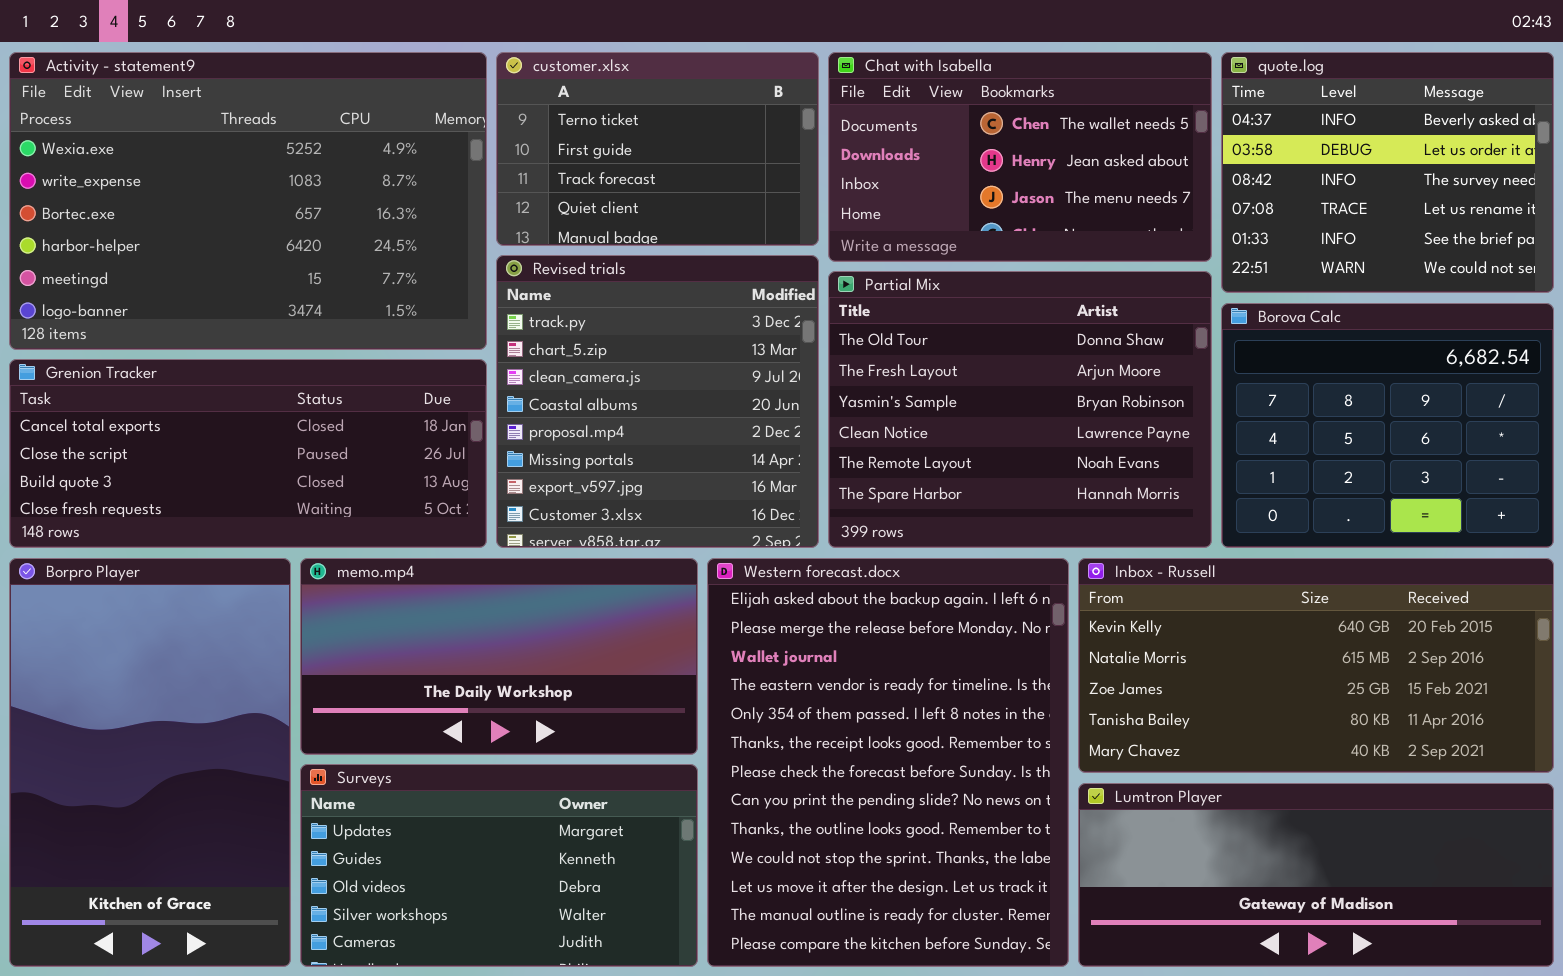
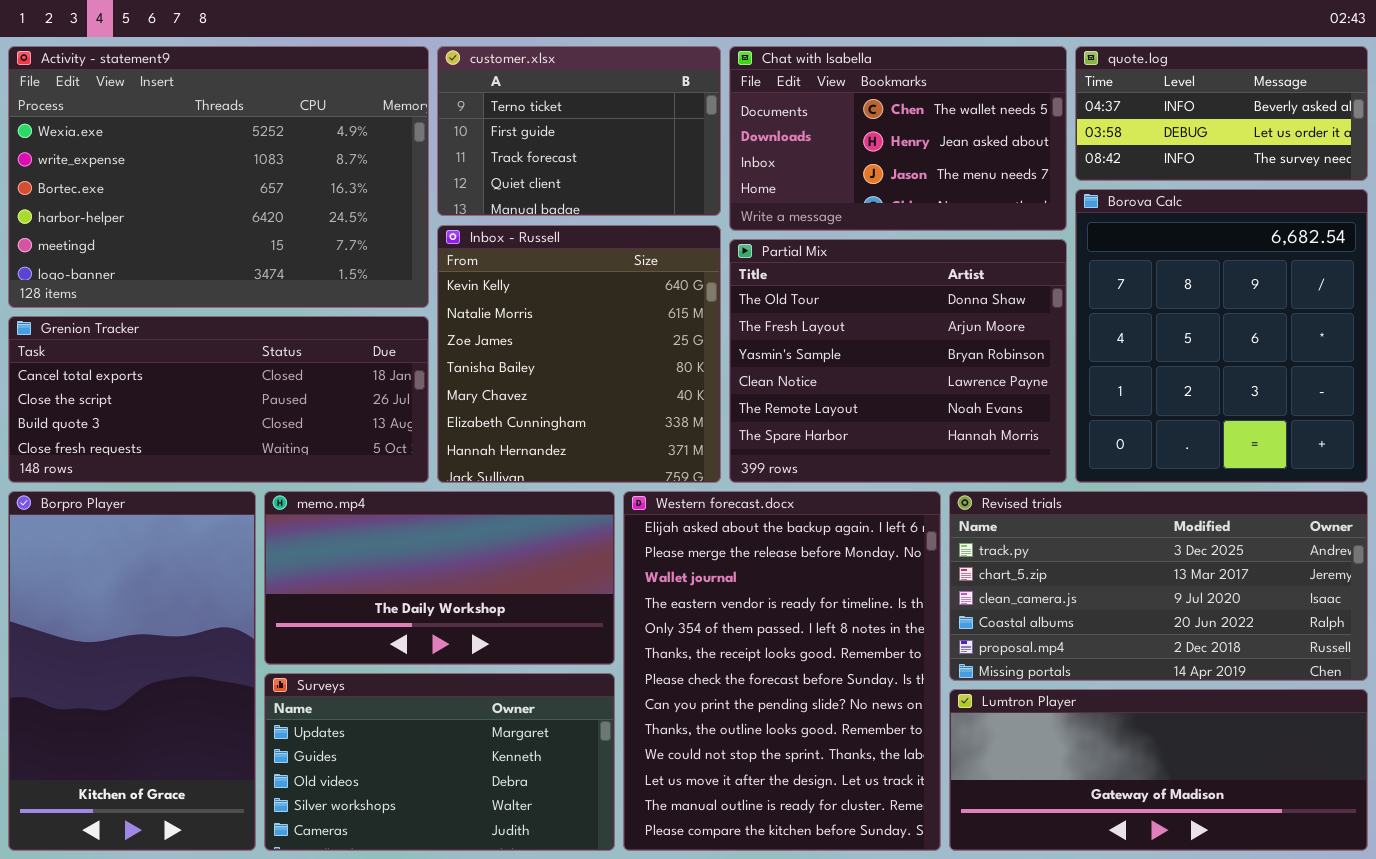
quote.log: [1221,52,1554,293] -> [1075,46,1368,181], resized
Revised trials: [496,255,819,548] -> [949,491,1368,681], moved, resized
Borova Calc: [1221,303,1554,548] -> [1075,189,1368,483], resized
Inbox - Russell: [1078,558,1554,773] -> [437,225,721,483], moved, resized

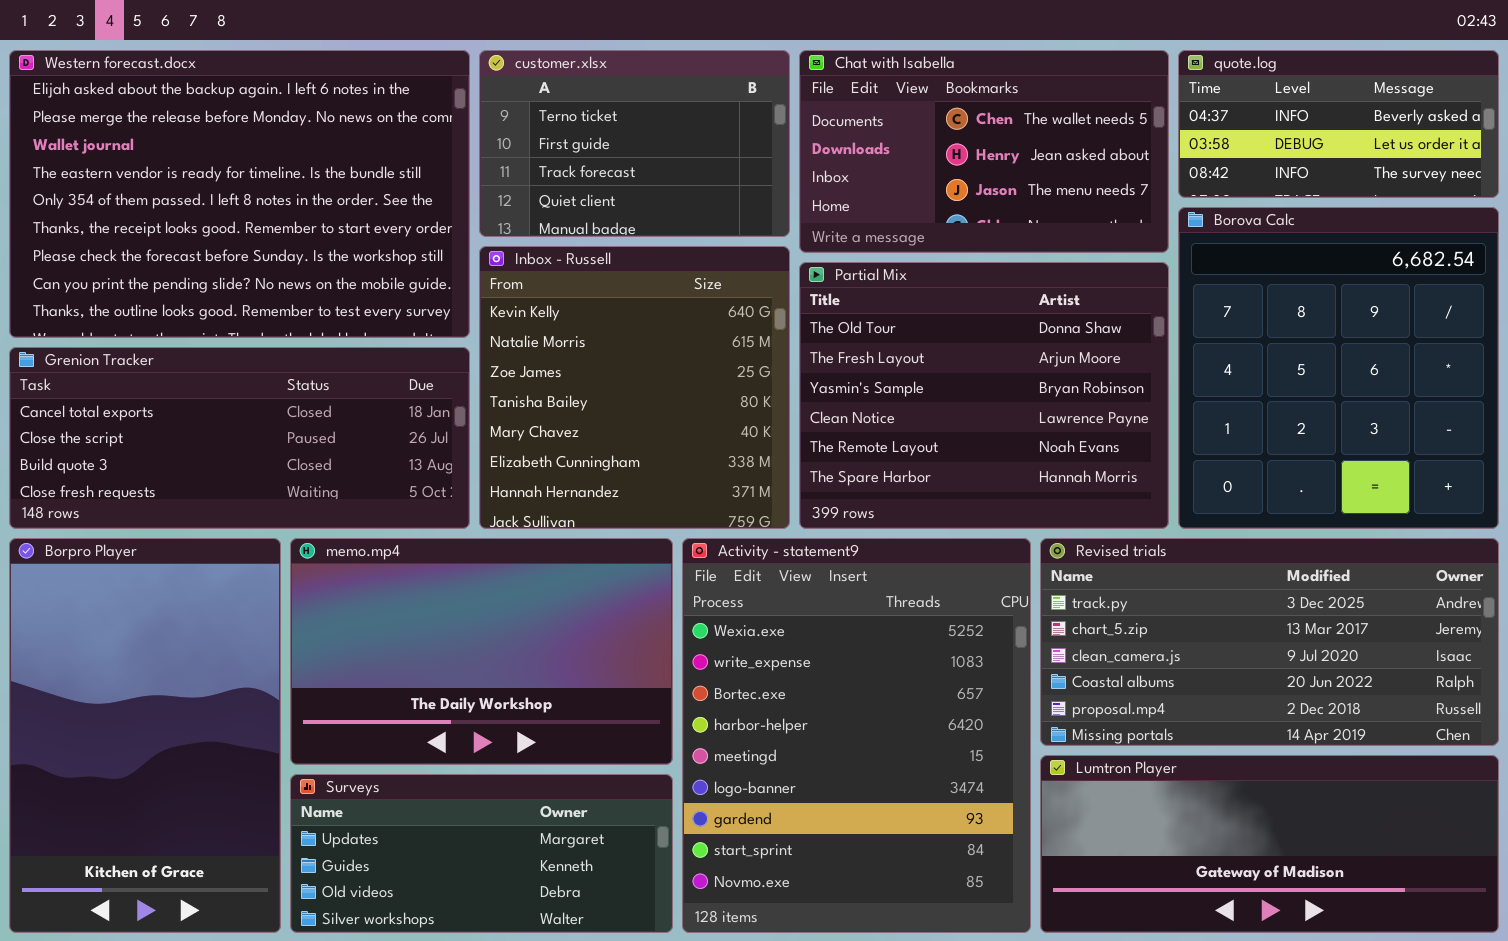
Activity - statement9: [8,46,429,308] -> [682,538,1031,933], moved, resized
memo.mp4: [264,491,615,665] -> [290,538,673,765], resized
Western forecast.docx: [623,491,941,851] -> [9,50,470,338], moved, resized
Surveys: [264,673,615,851] -> [290,774,673,933], resized

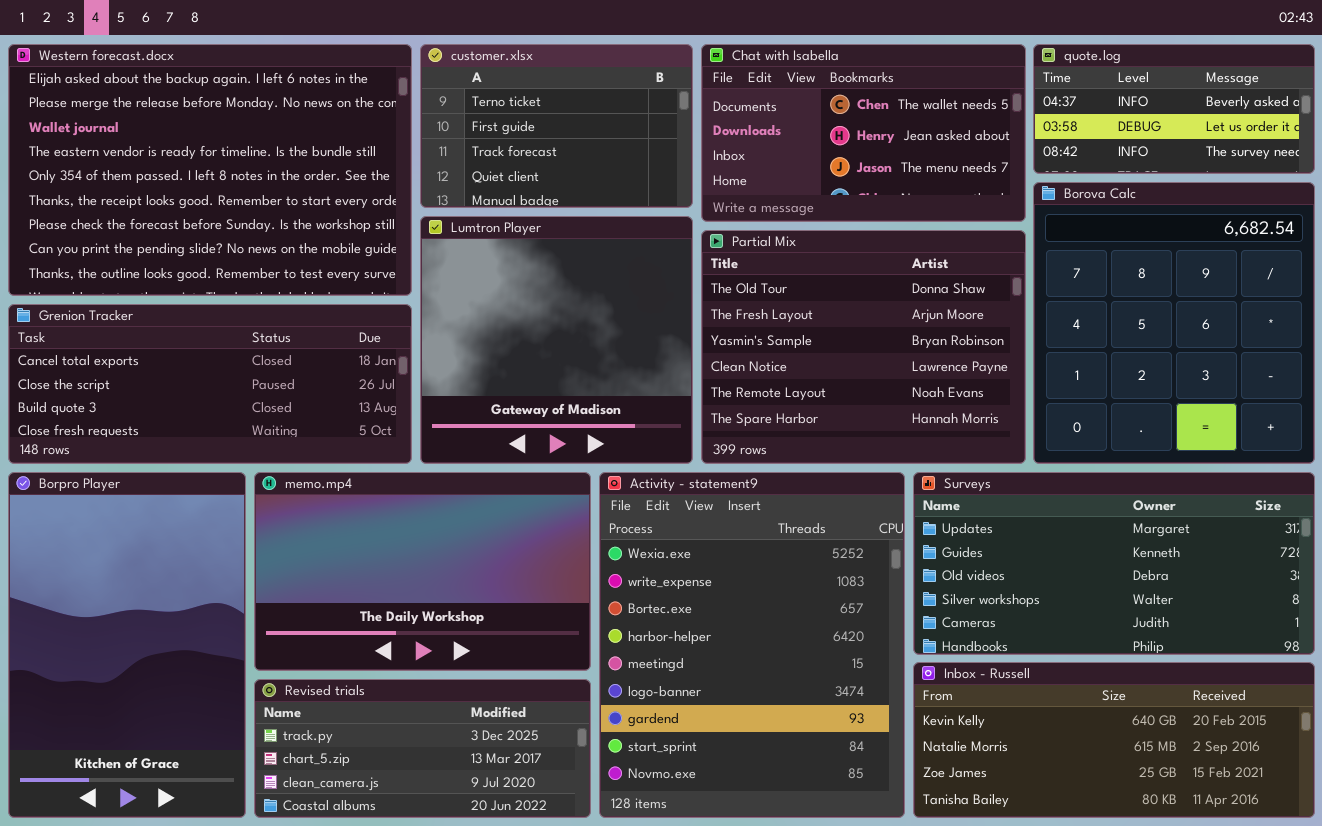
Inbox - Russell: [479,246,790,529] -> [913,662,1315,818], moved, resized
Revised trials: [1040,538,1499,746] -> [254,679,591,818], moved, resized
Lumtron Player: [1040,755,1499,933] -> [420,216,693,464], moved, resized
Surveys: [290,774,673,933] -> [913,472,1315,655], moved, resized

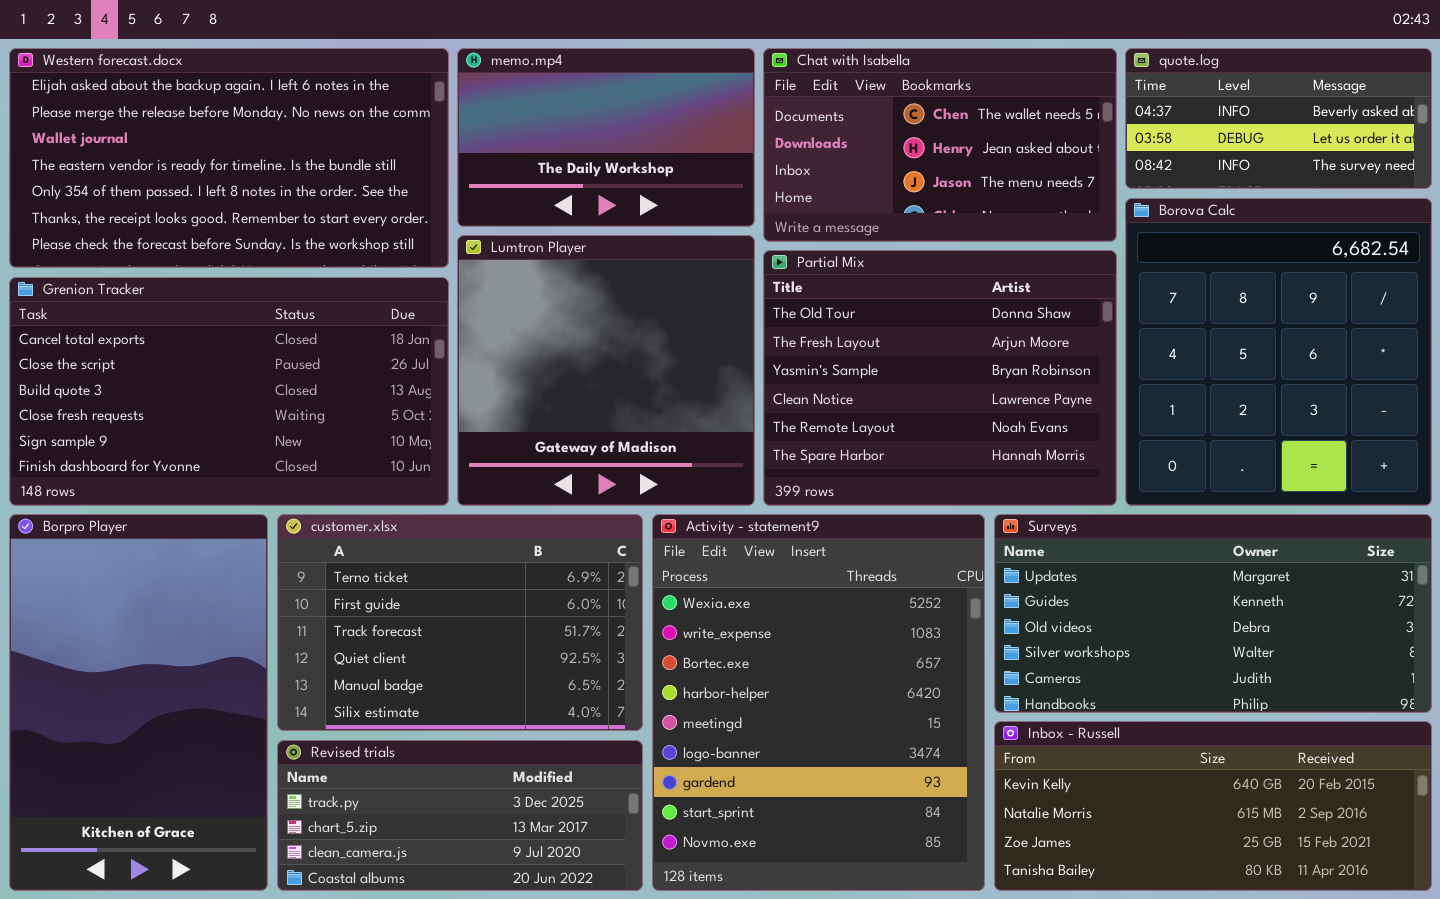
Western forecast.docx: [8,44,412,296] -> [9,48,449,268], resized
customer.xlsx: [420,44,693,208] -> [277,514,643,731], moved, resized
Grenion Tracker: [8,304,412,464] -> [9,277,449,506], resized
memo.mp4: [254,472,591,671] -> [457,48,755,227], moved, resized

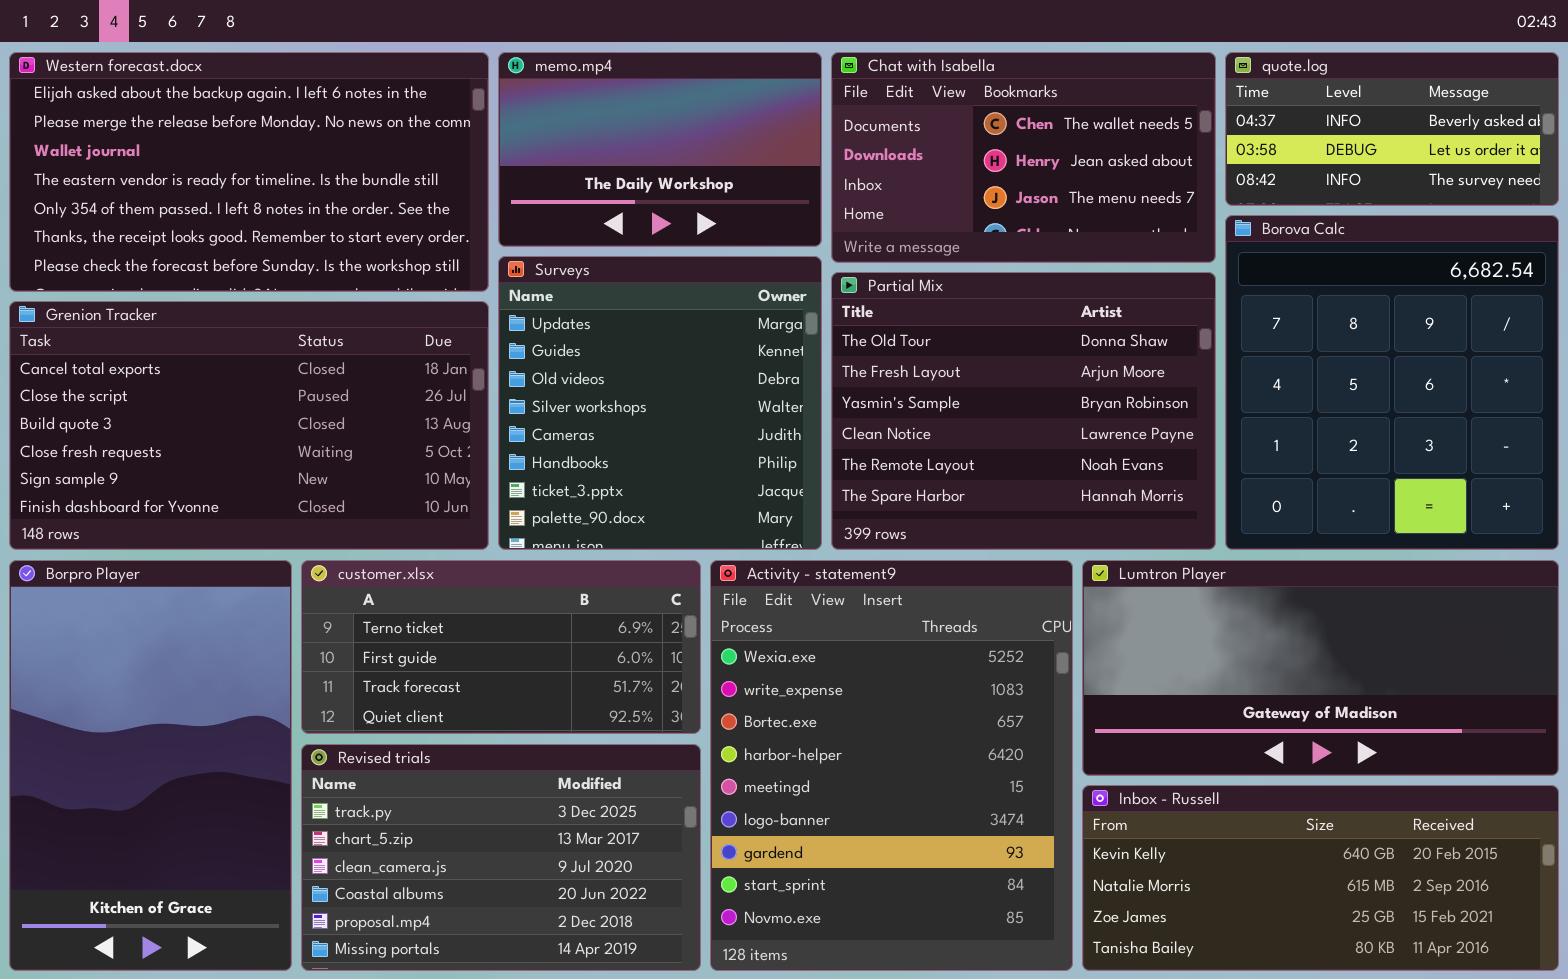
Lumtron Player: [457,235,755,506] -> [1082,560,1559,776], moved, resized
customer.xlsx: [277,514,643,731] -> [301,560,701,734], resized
Surveys: [994,514,1432,713] -> [498,256,822,550], moved, resized
Revised trials: [277,740,643,891] -> [301,744,701,971], resized

